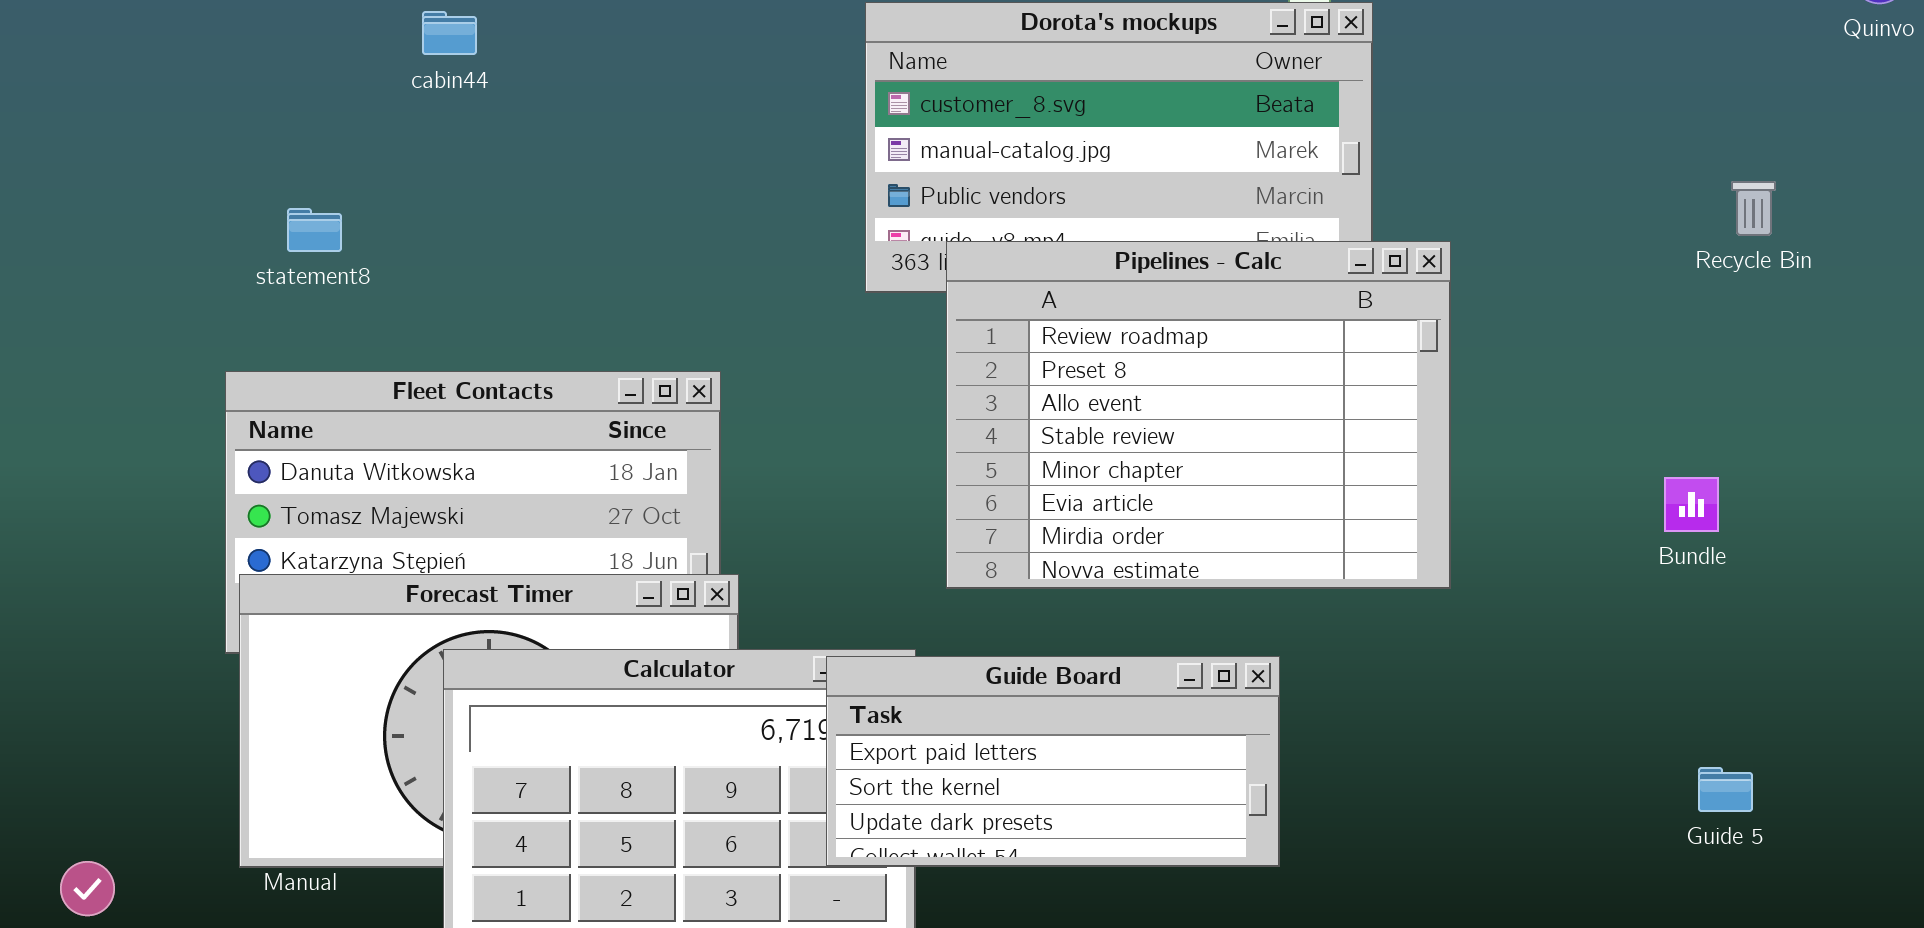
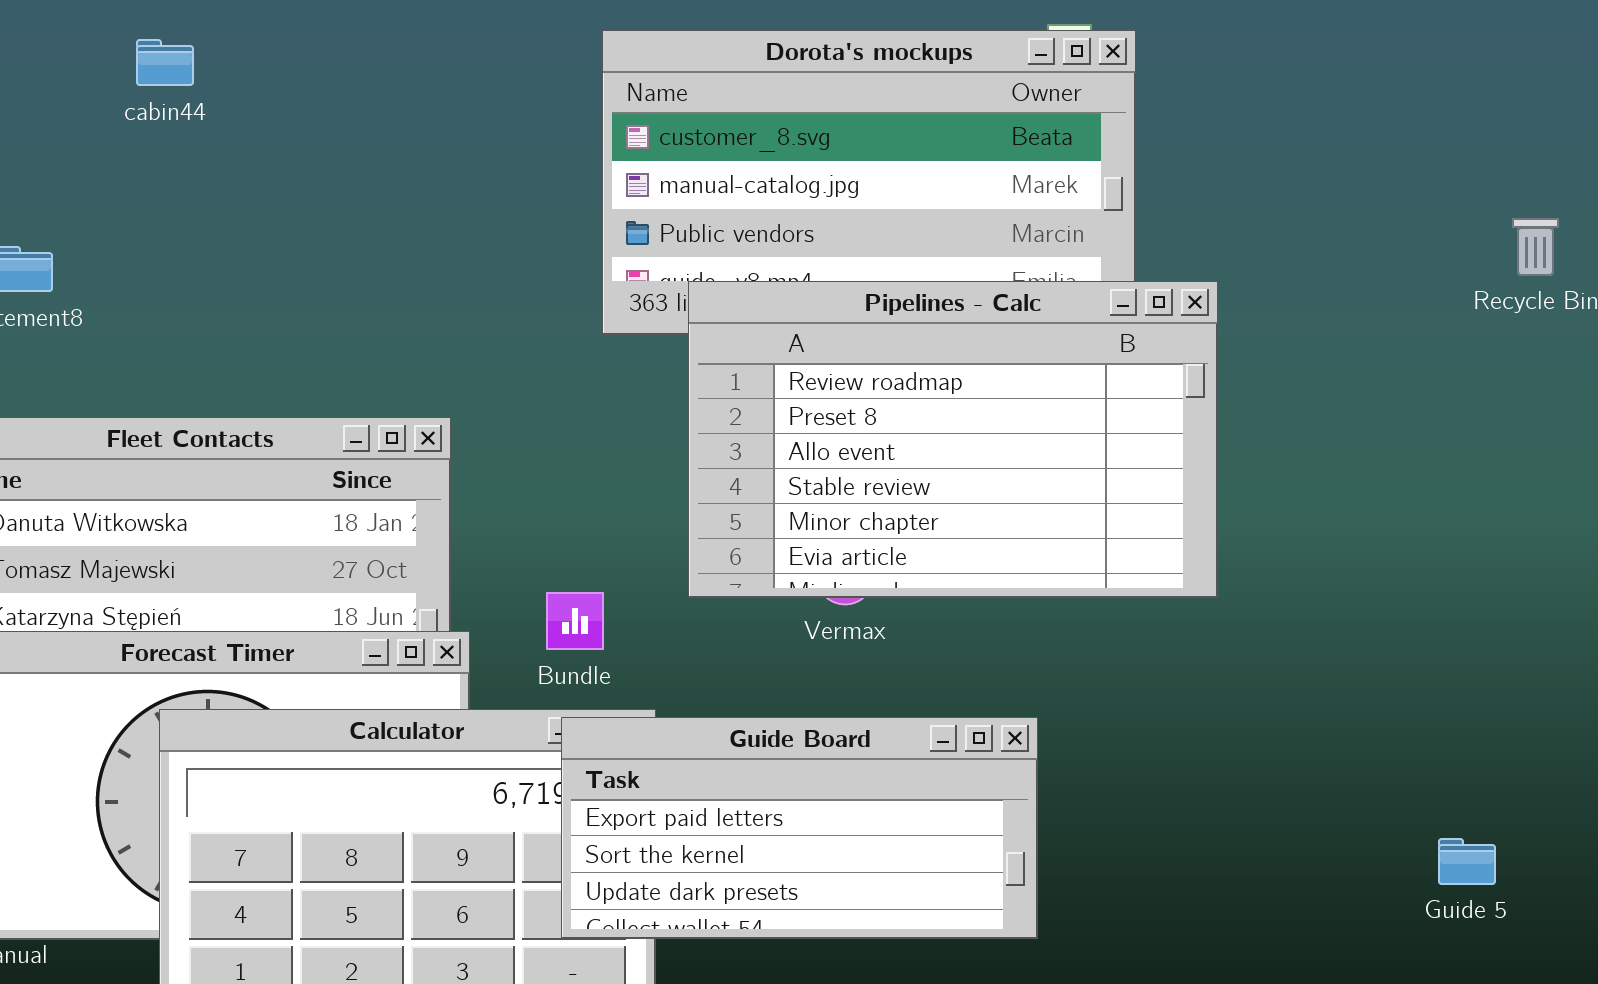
Pipelines - Calc: [946,241,1451,589] -> [688,281,1218,598], resized
Bundle: [1664,477,1719,532] -> [546,592,604,650], moved
Guide 5: [1698,767,1753,812] -> [1438,838,1496,885], moved

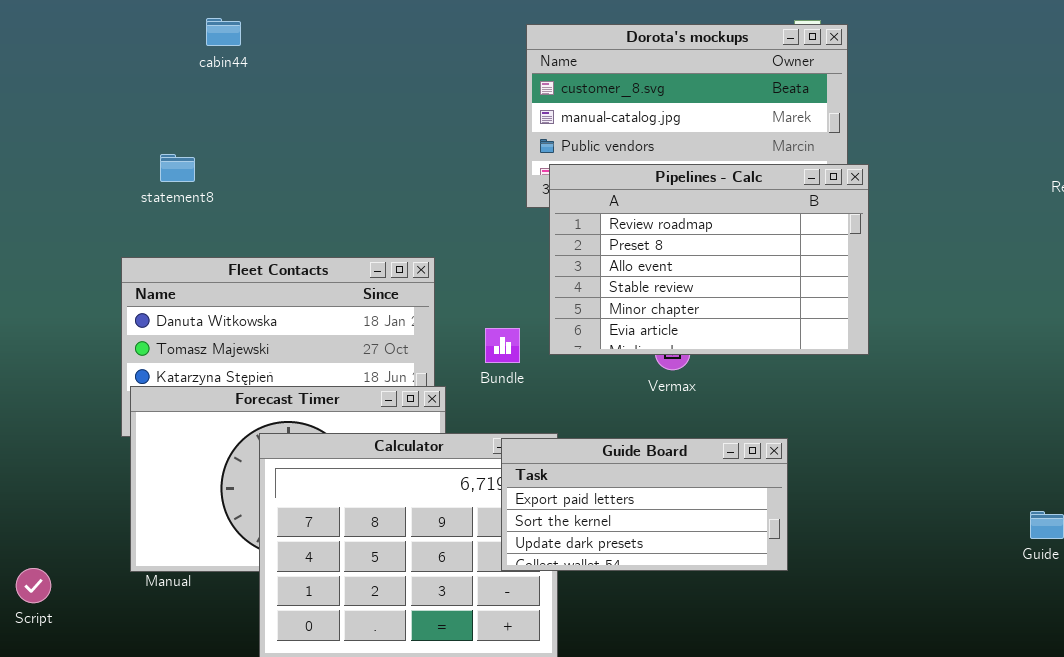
cabin44: [136,39,194,86] -> [206,18,241,46], moved
Pipelines - Calc: [688,281,1218,598] -> [549,164,869,355], moved
Bundle: [546,592,604,650] -> [485,328,520,363], moved

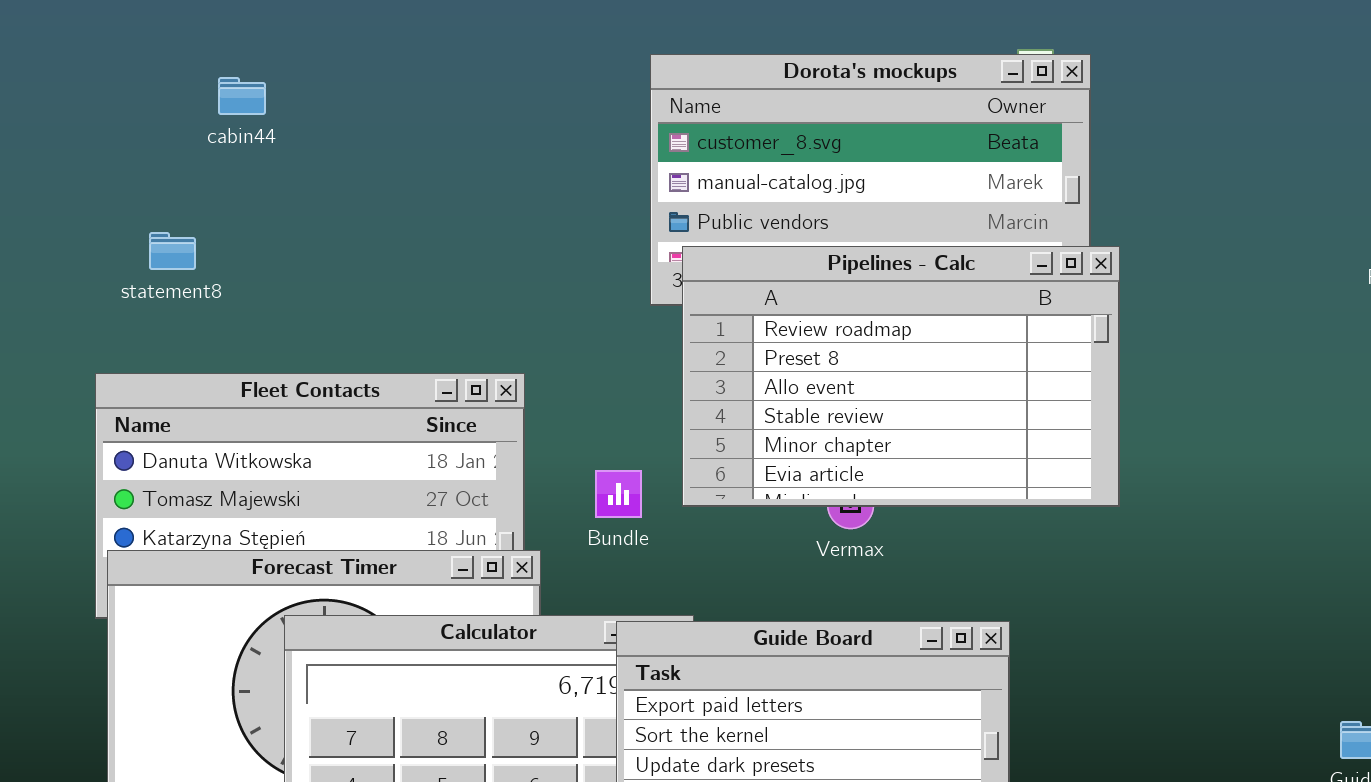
cabin44: [206,18,241,46] -> [218,77,266,115], moved

